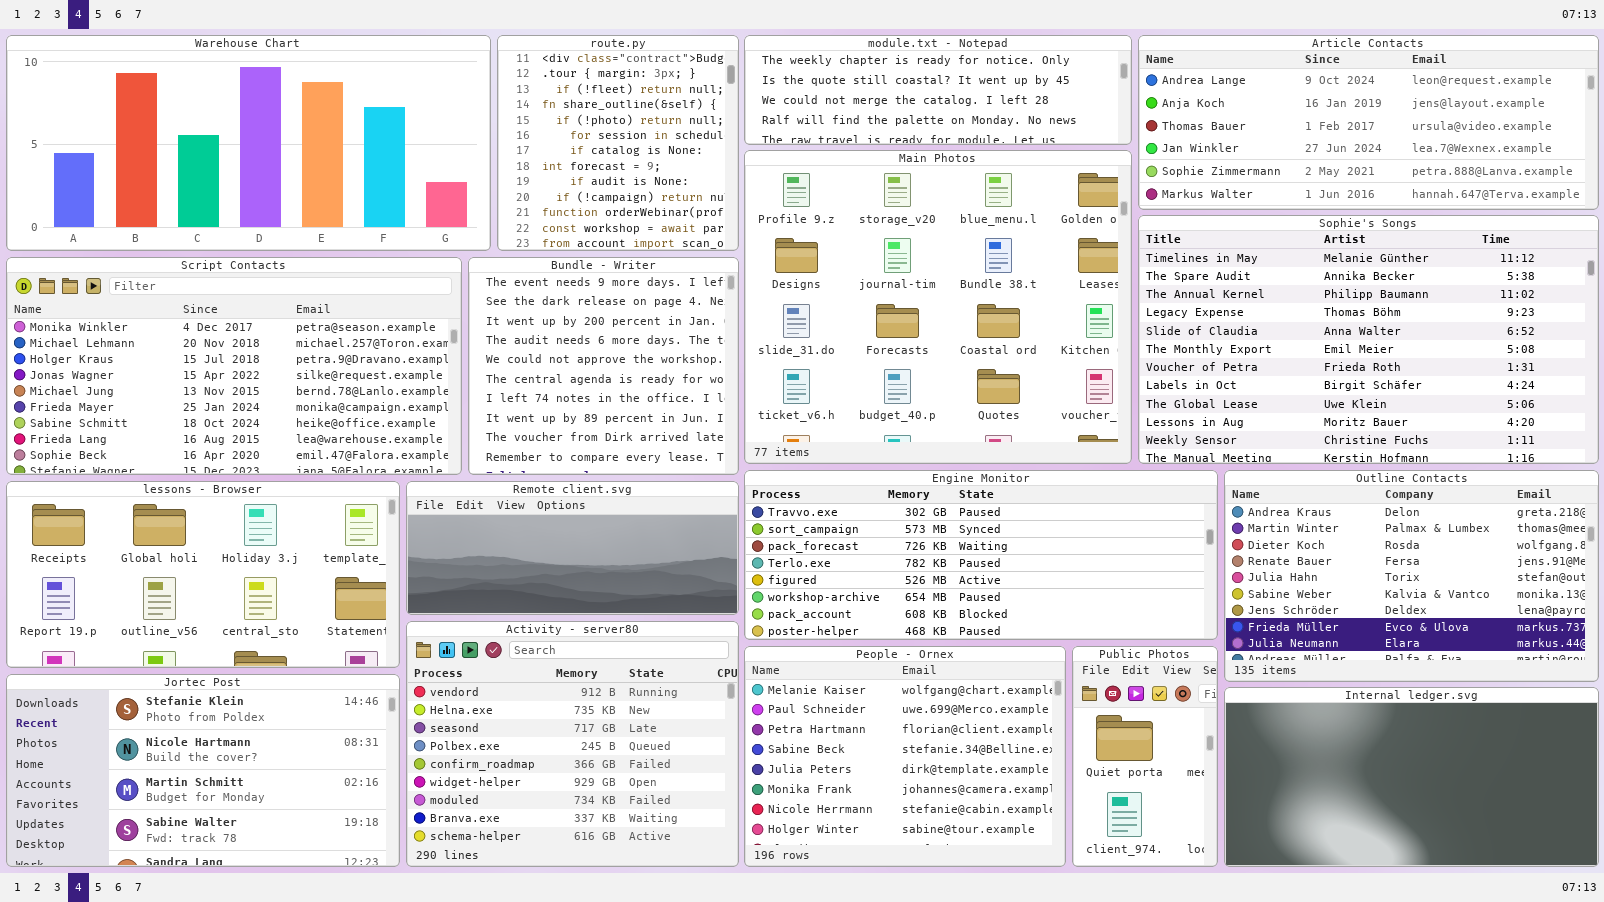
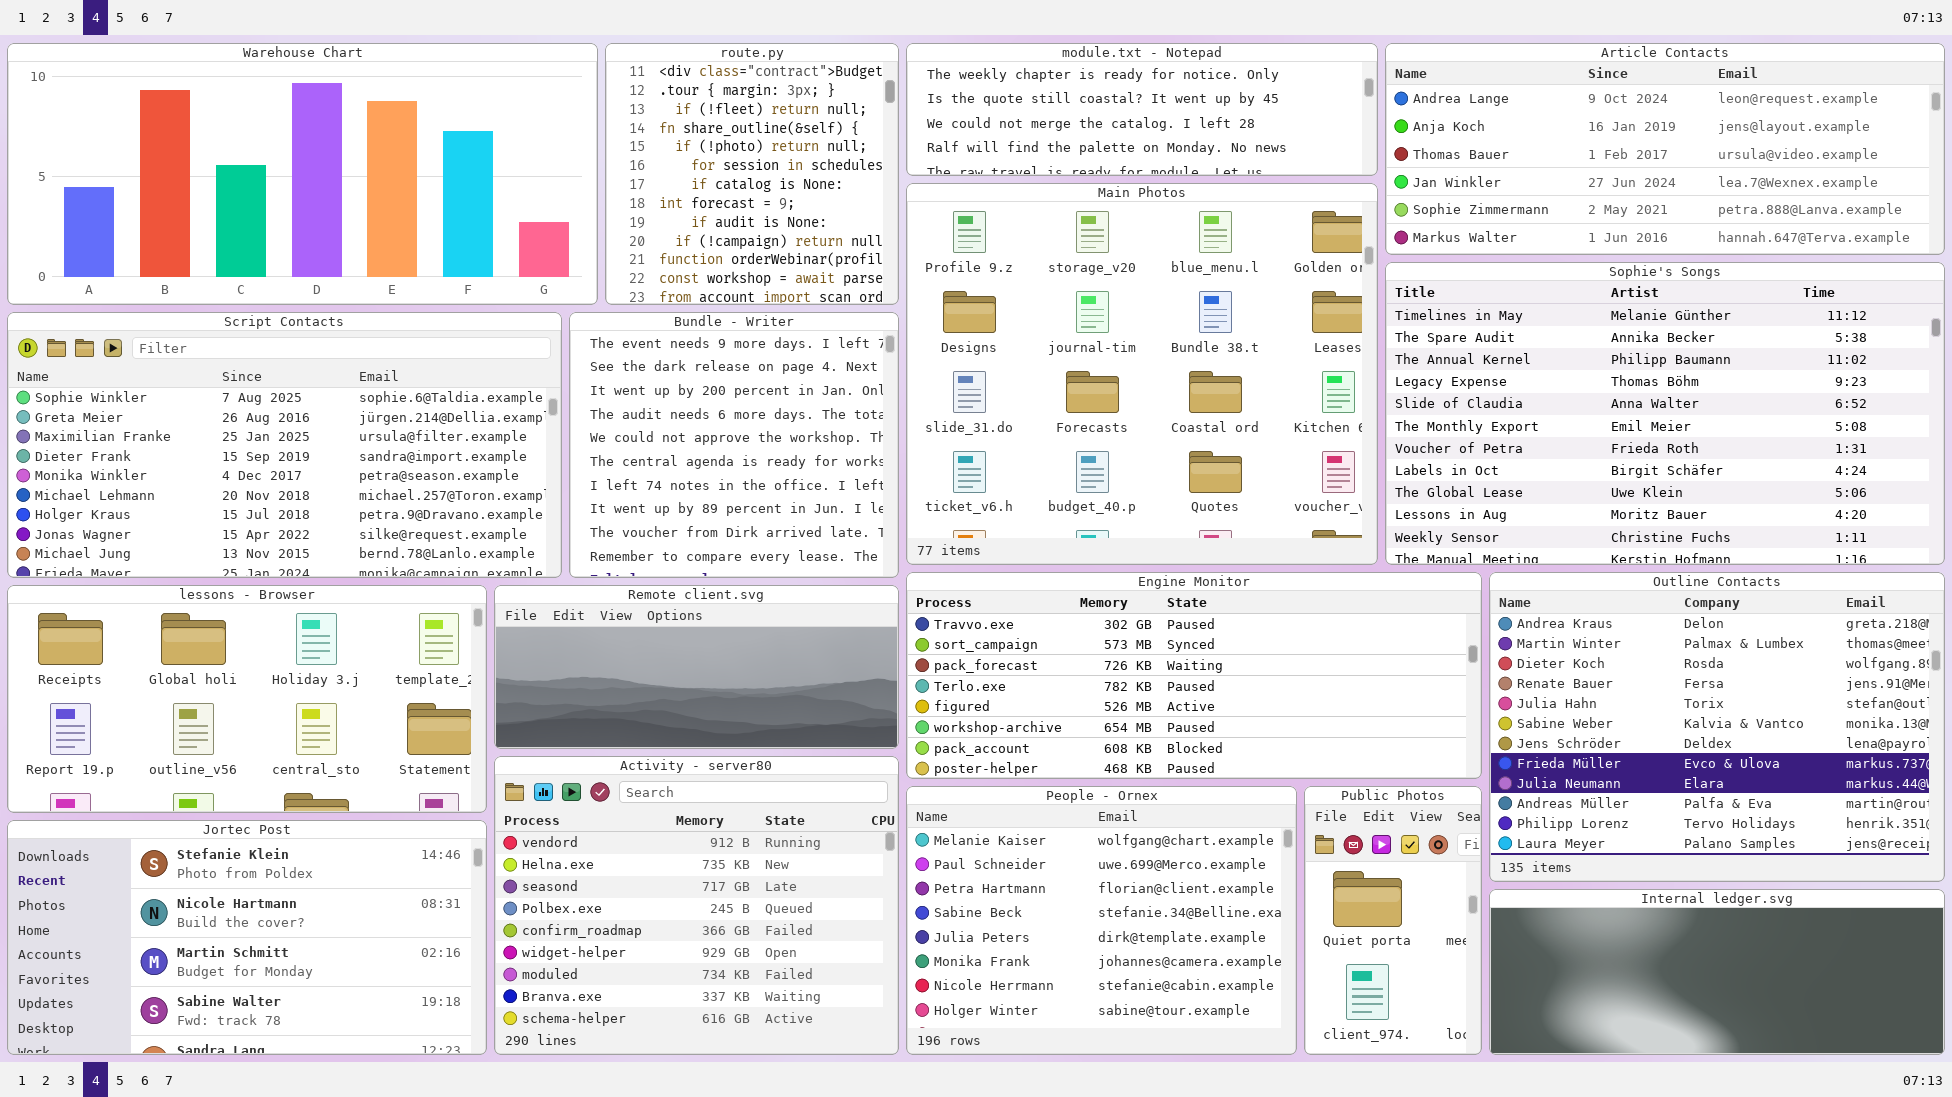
Script Contacts: [6,257,462,475] -> [7,312,562,578], scrolled up 4 rows
Outline Contacts: [1224,470,1599,682] -> [1489,572,1945,882], resized
Internal ledger.svg: [1224,687,1599,867] -> [1489,889,1945,1055], resized

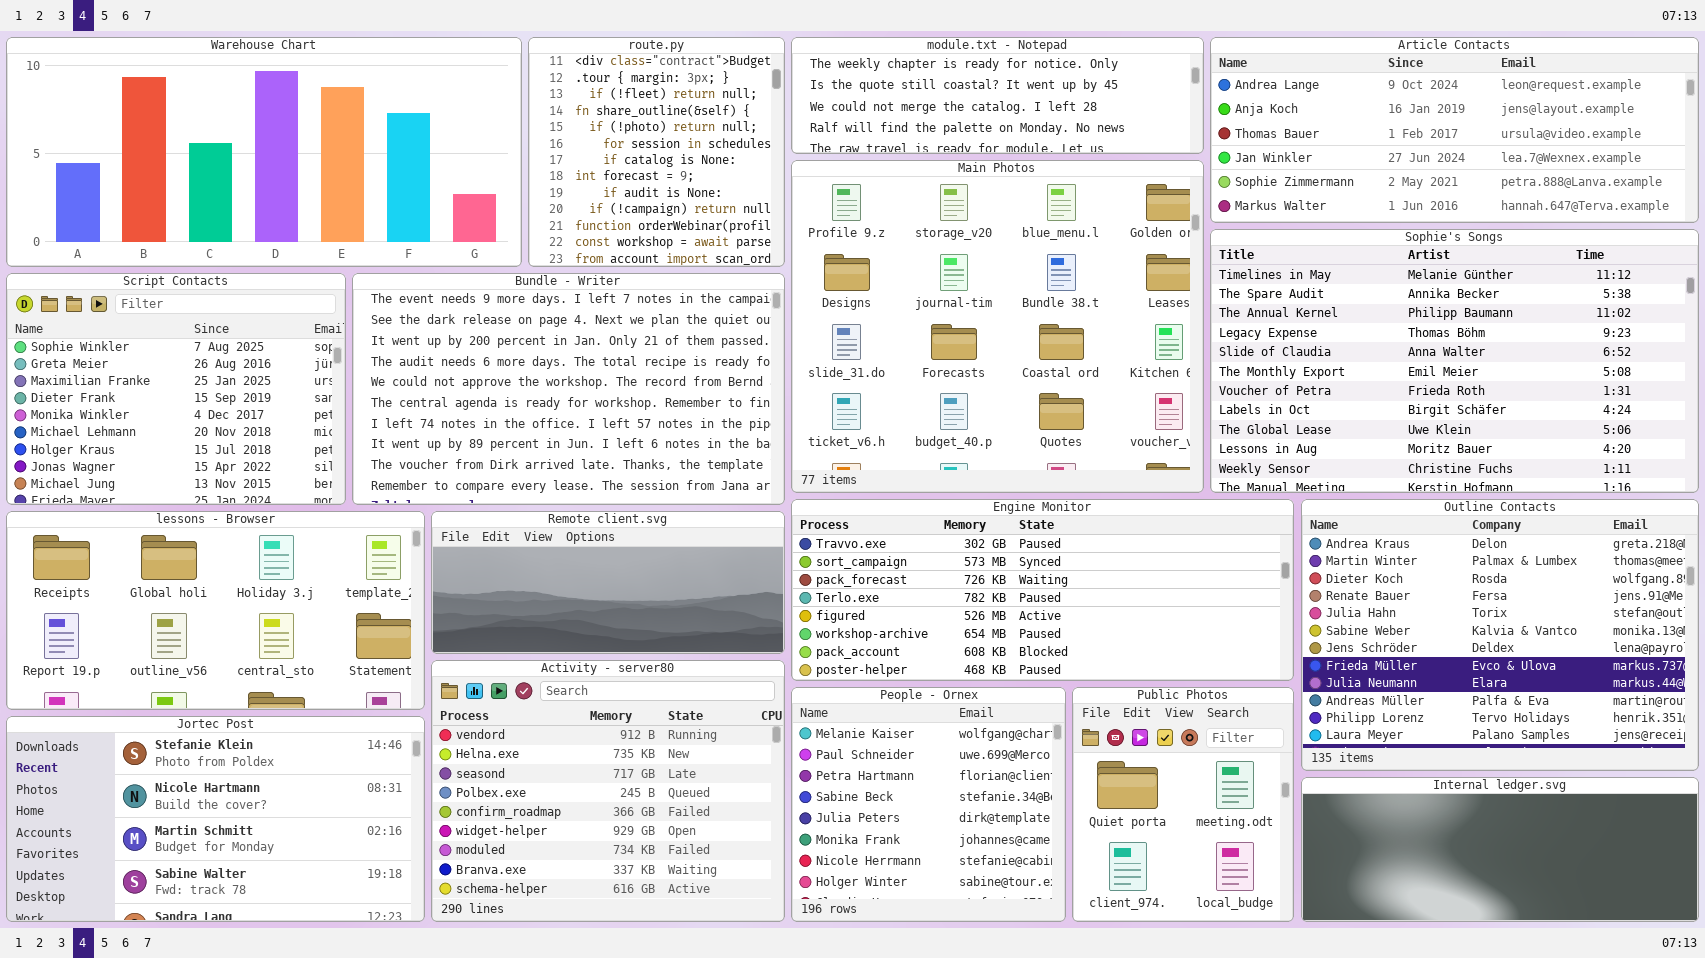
Script Contacts: [7,312,562,578] -> [6,273,346,505], resized
Bundle - Writer: [569,312,899,578] -> [352,273,785,505], resized
People - Ornex: [906,786,1297,1055] -> [791,687,1066,922], resized
Public Photos: [1304,786,1482,1055] -> [1072,687,1294,922], resized

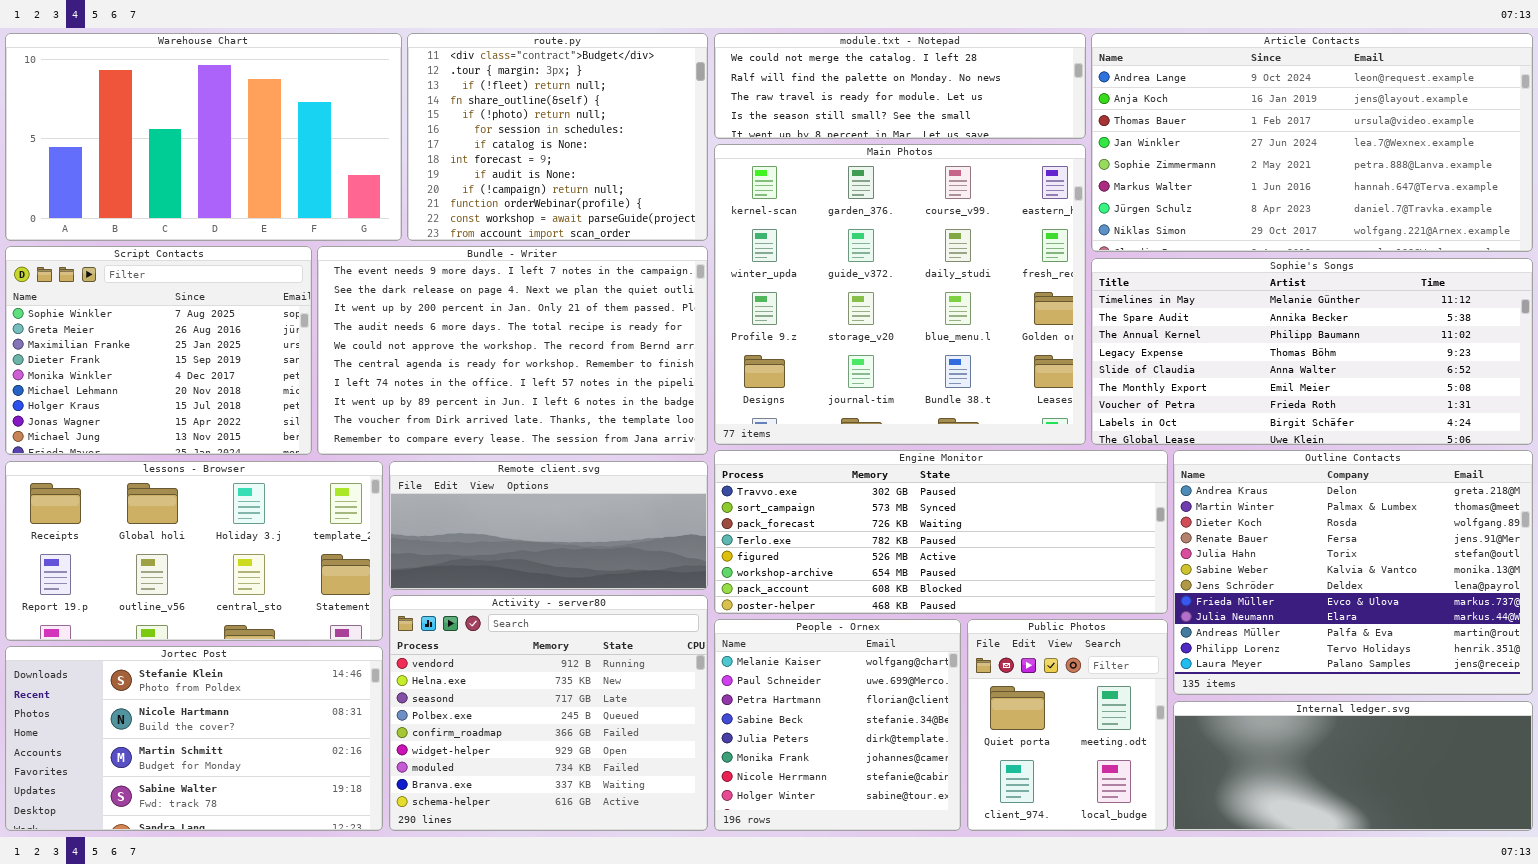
Warehouse Chart: [6,37,522,267] -> [5,33,402,241], resized
route.py: [528,37,785,267] -> [407,33,708,241], resized
module.txt - Notepad: [791,37,1204,154] -> [714,33,1086,139], scrolled down 2 rows
Article Contacts: [1210,37,1699,223] -> [1091,33,1533,252], resized
Main Photos: [791,160,1204,493] -> [714,144,1086,445], scrolled up 2 rows
Sophie's Songs: [1210,229,1699,493] -> [1091,258,1533,445], resized

